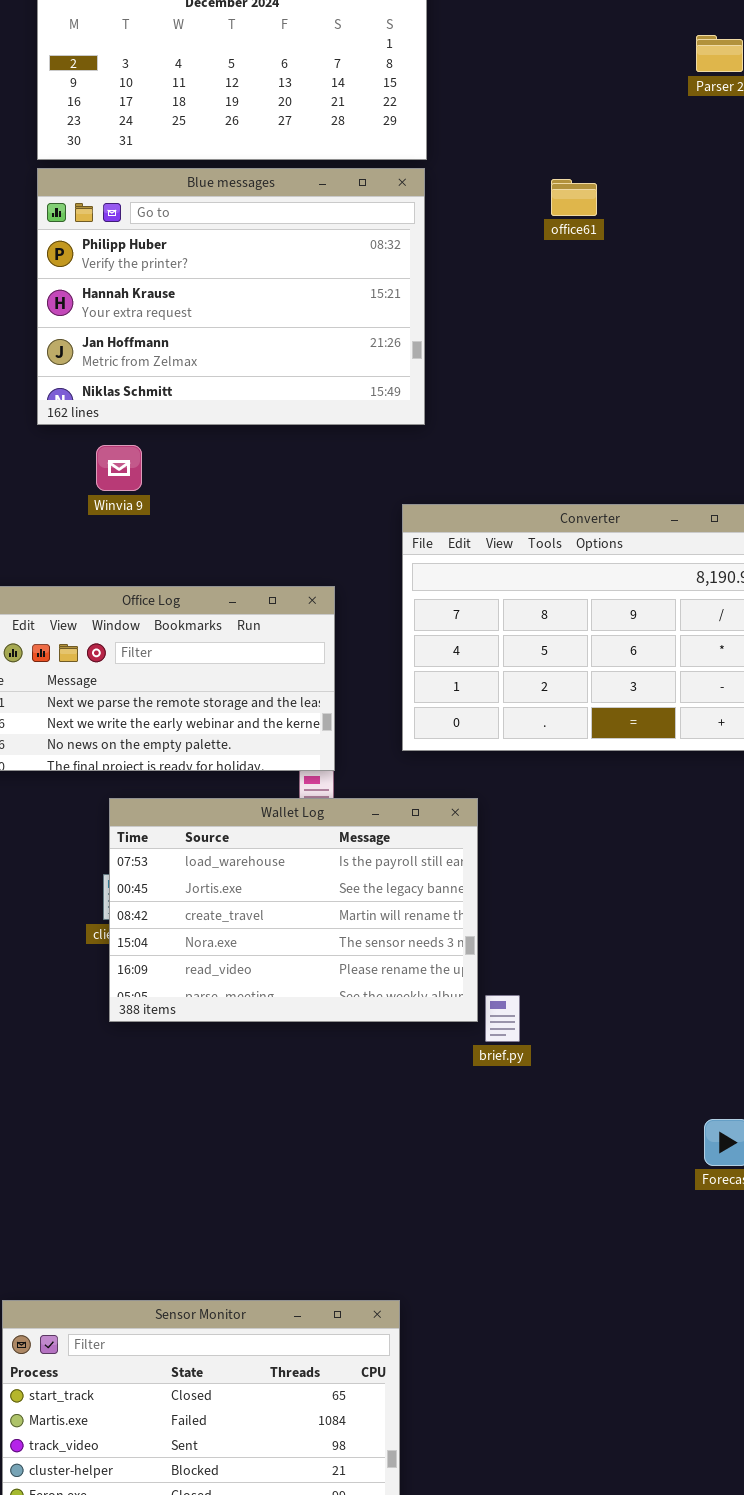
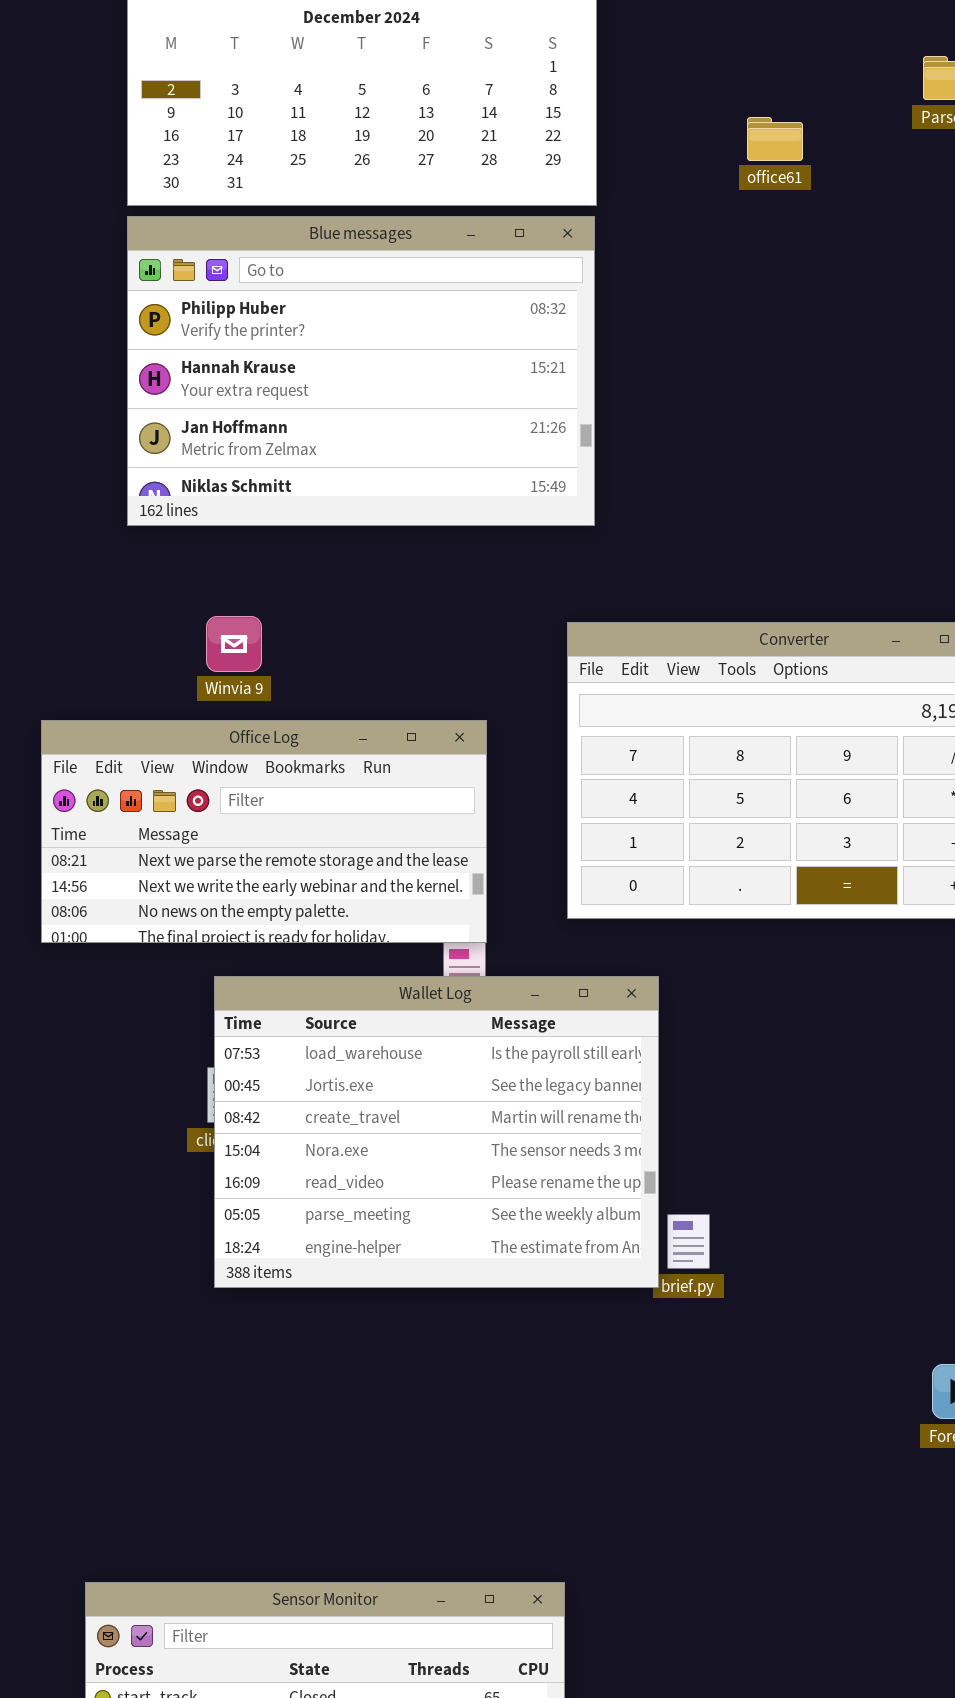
office61: [551,179,597,216] -> [747,117,803,161], moved
Winvia 9: [96,445,142,491] -> [206,616,262,672], moved
Wallet Log: [109,798,478,1022] -> [214,976,659,1288], resized

